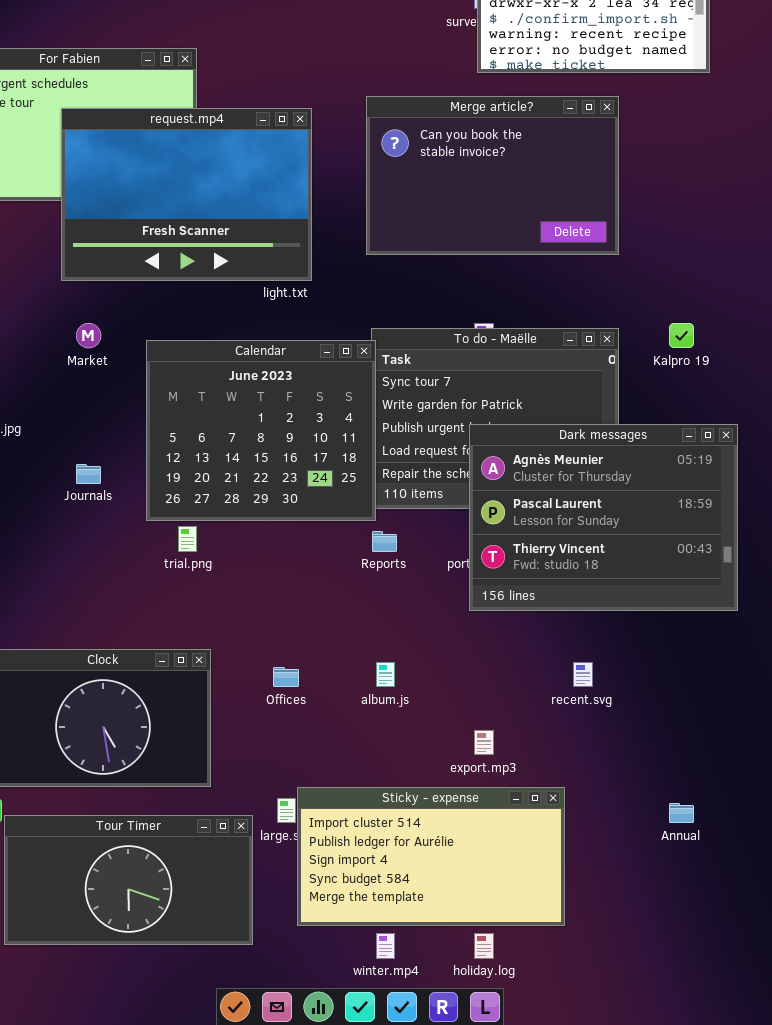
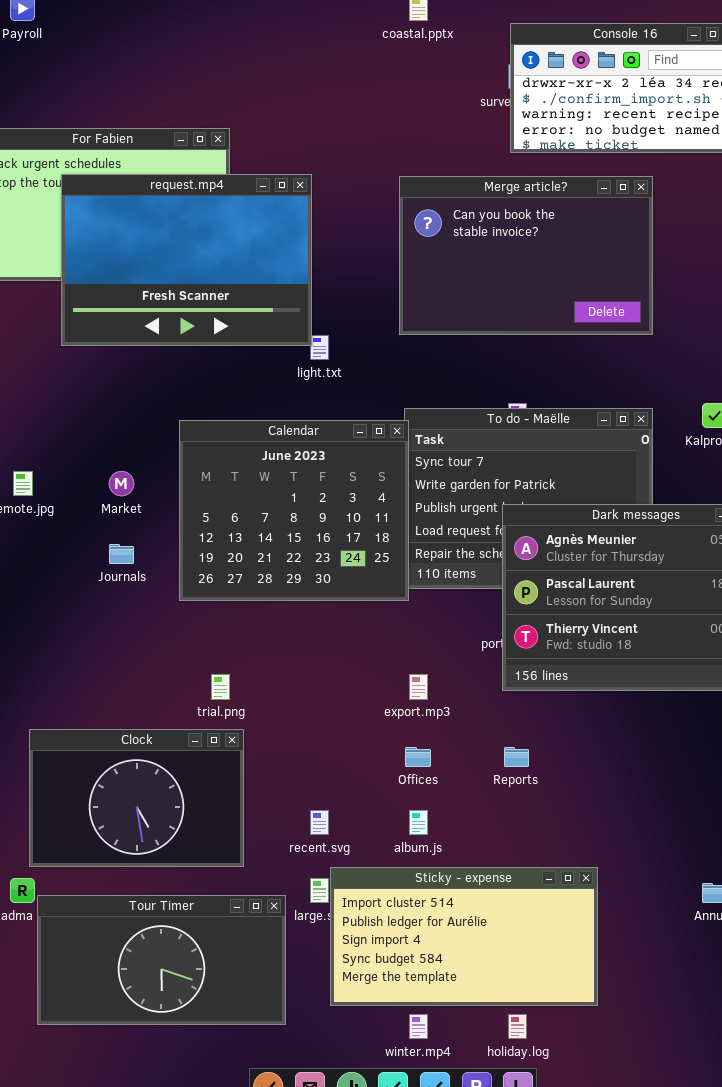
request.mp4: [61,108,312,281] -> [61,174,312,346], moved
Market: [76,323,101,348] -> [109,471,134,496], moved
trial.png: [178,526,197,552] -> [211,674,230,700], moved
Reports: [372,531,397,552] -> [504,747,529,767], moved
album.js: [376,662,395,687] -> [409,810,428,835], moved
recent.svg: [573,662,593,687] -> [310,810,329,835], moved
Offices: [273,667,299,687] -> [405,747,431,767], moved
export.mp3: [474,730,494,755] -> [409,674,428,700], moved

